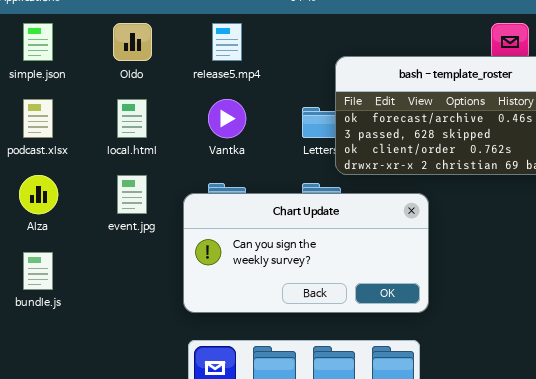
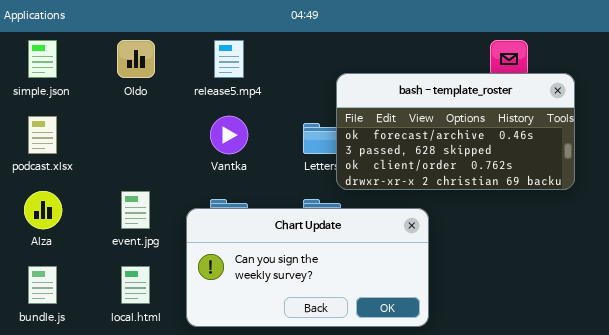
local.html: [117,99,147,138] -> [121,266,150,304], moved

